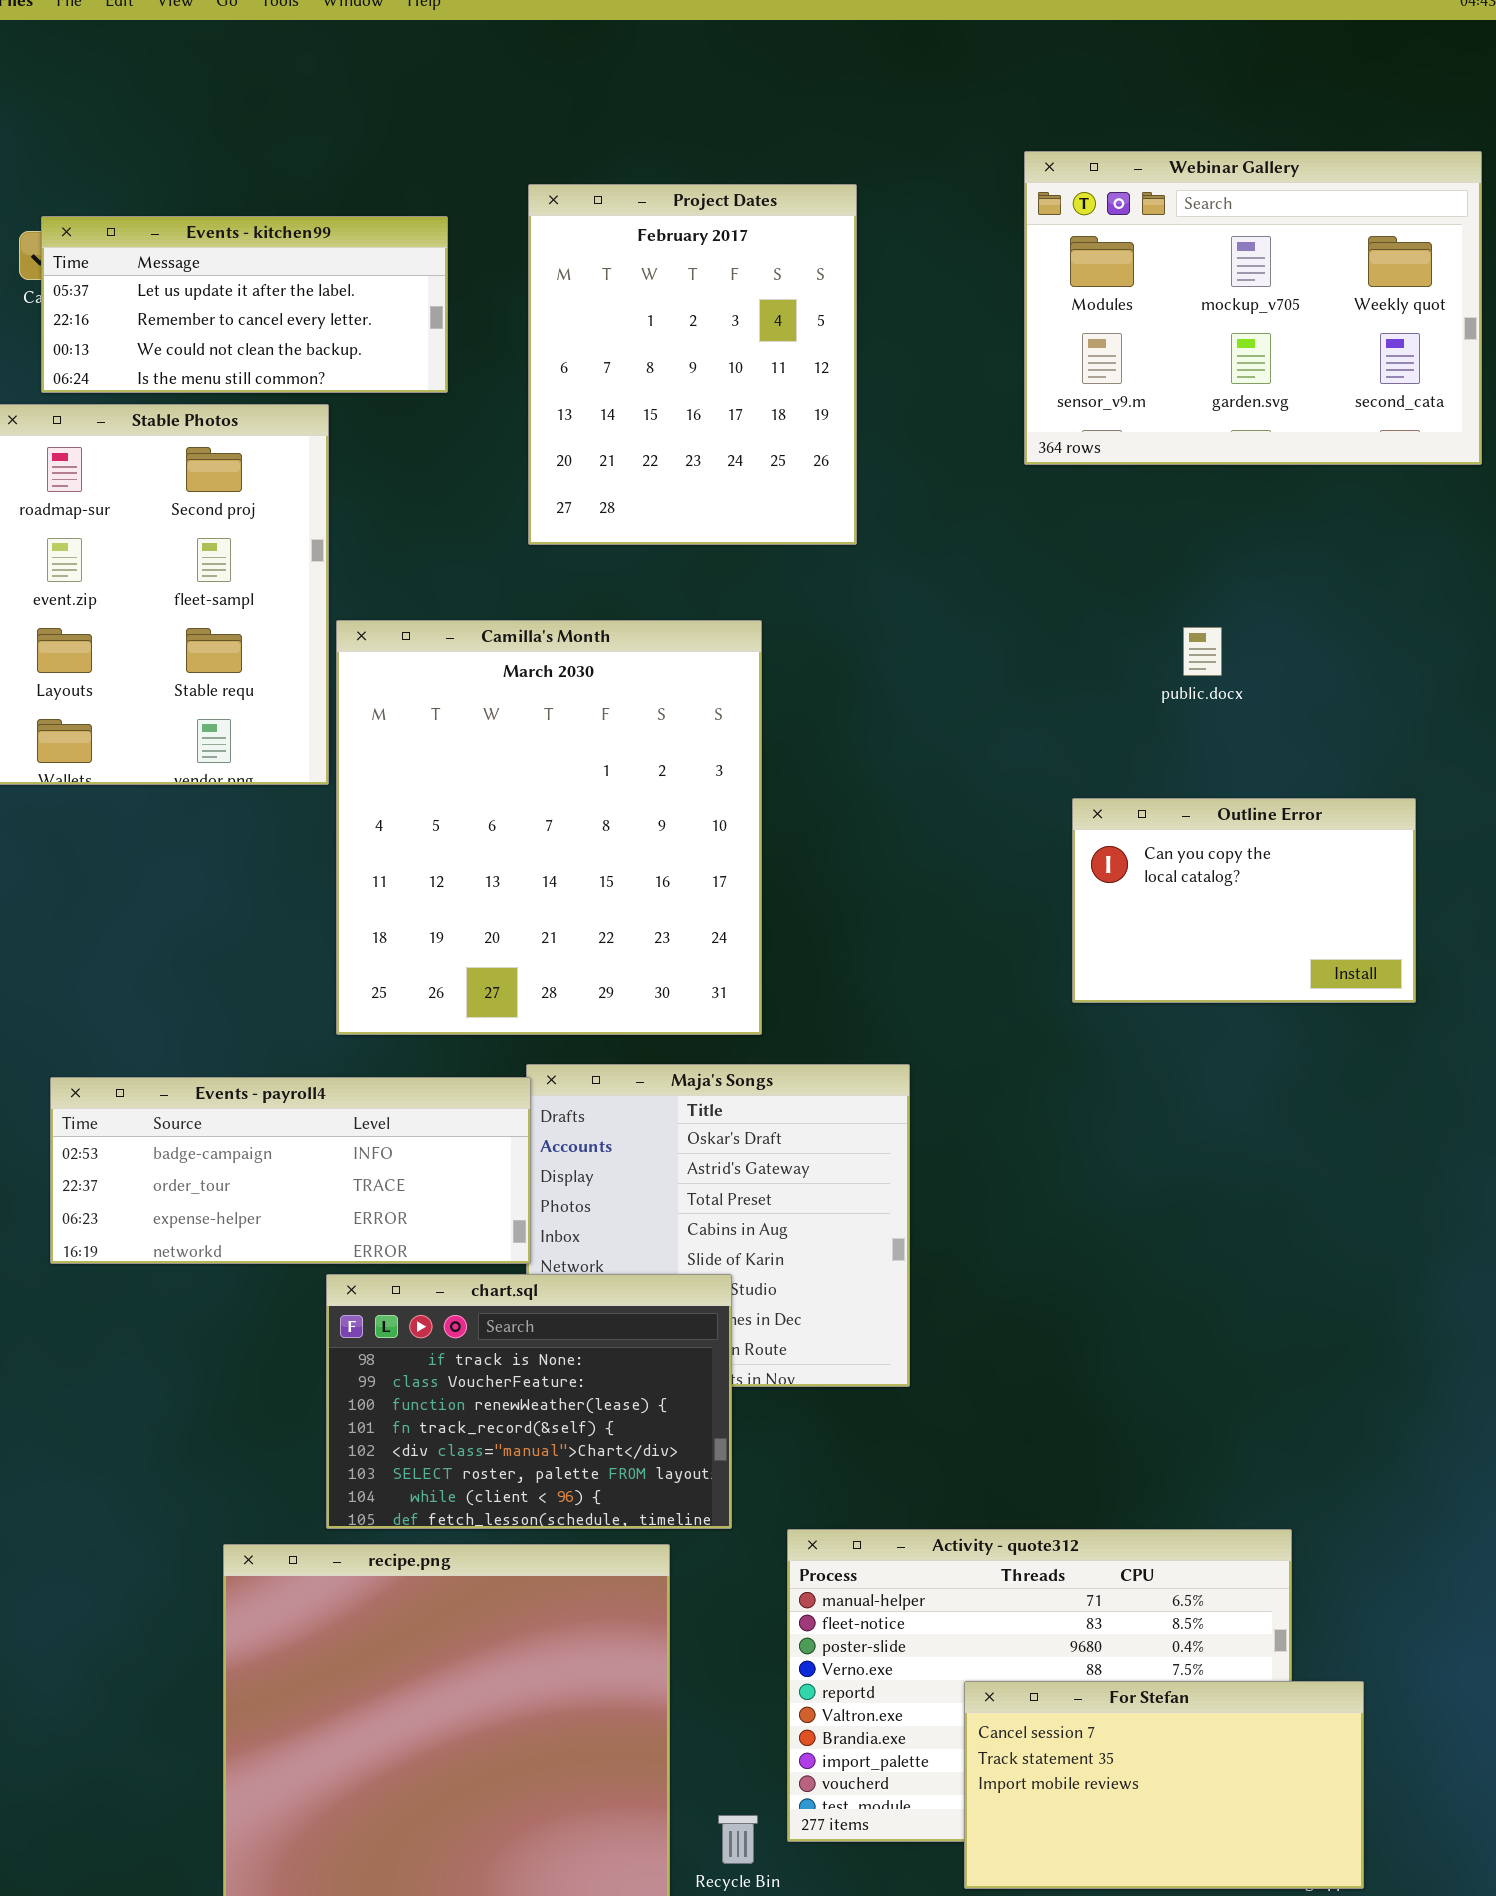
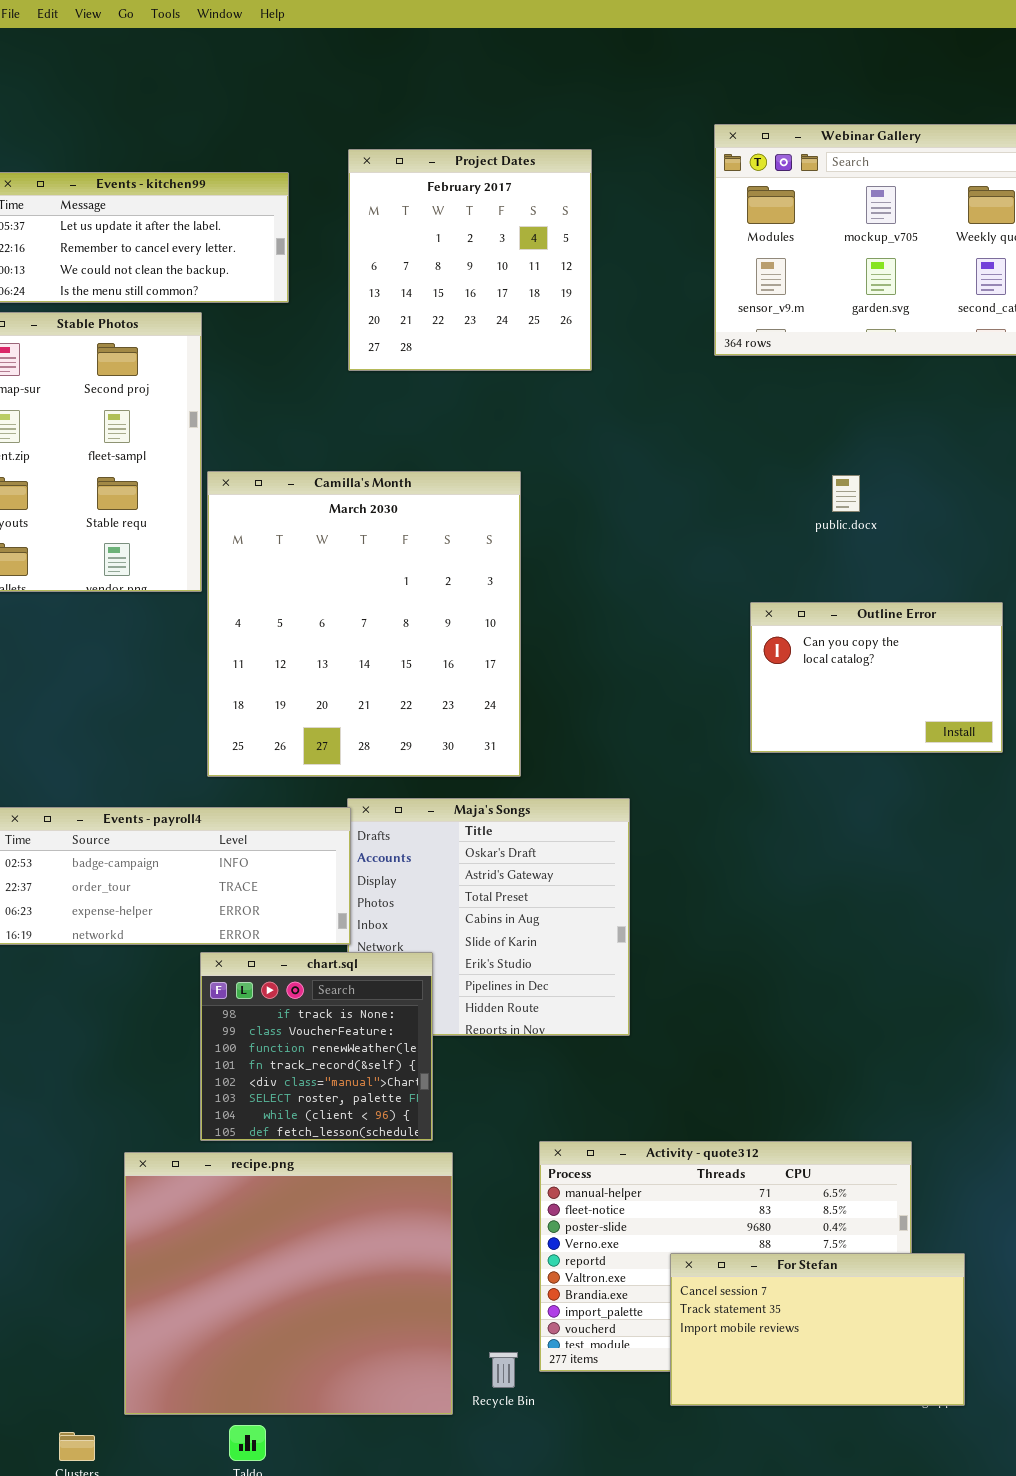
Project Dates: [528,184,857,545] -> [348,149,592,371], resized
chart.sql: [326,1274,732,1529] -> [200,952,433,1141], resized

